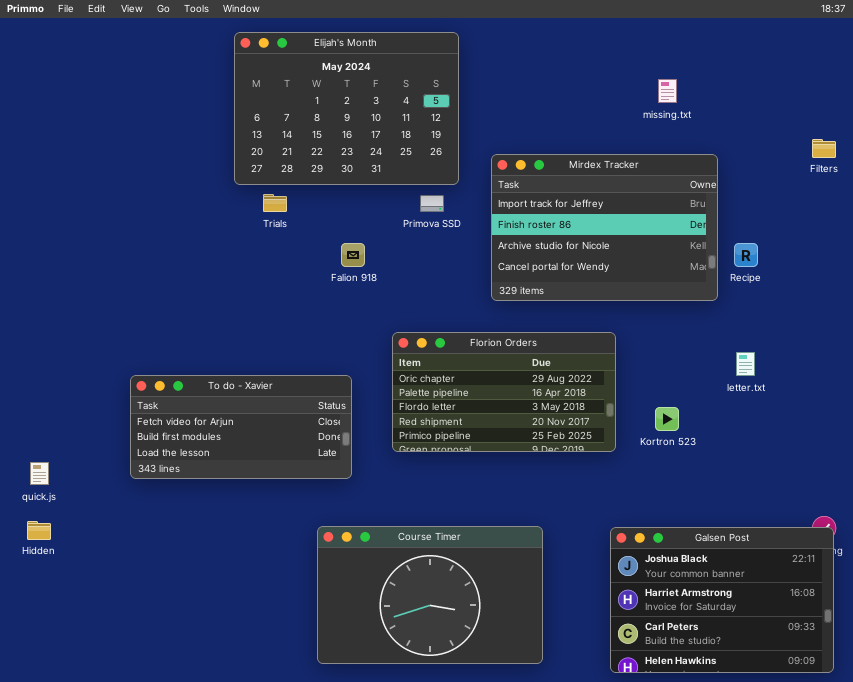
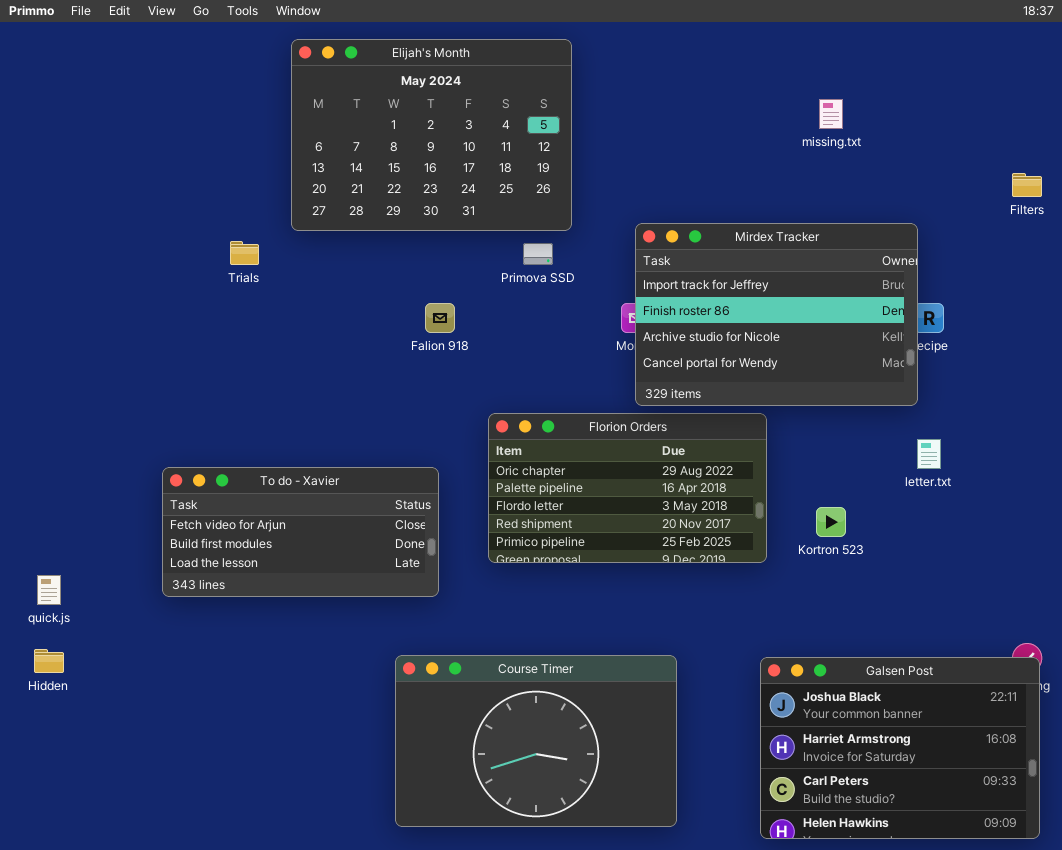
Mirdex Tracker: [491,154,718,301] -> [635,223,918,406], moved
Trials: [263,194,287,212] -> [230,241,259,265], moved

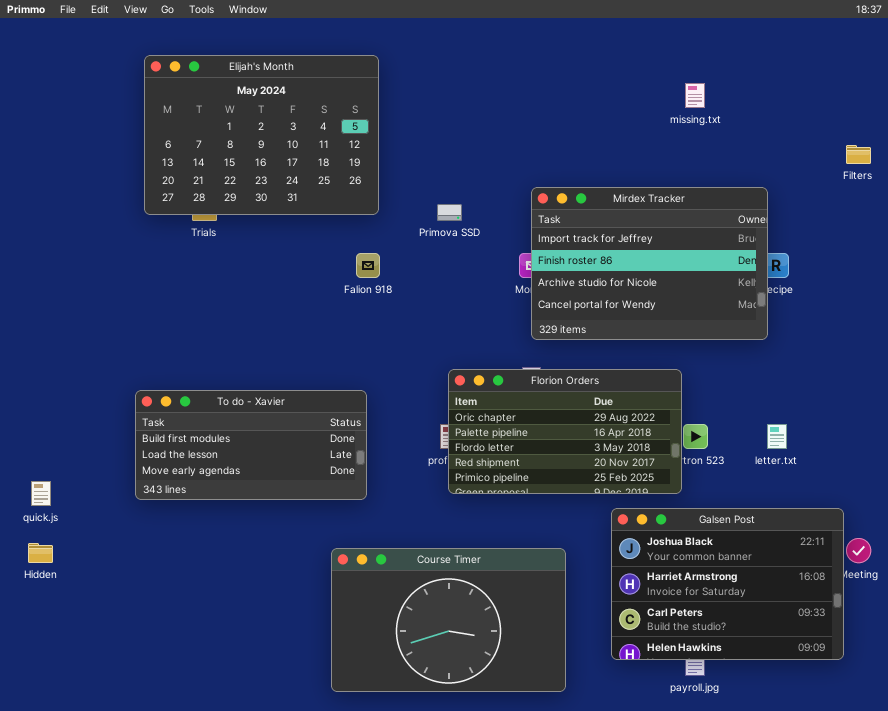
Elijah's Month: [291,39,572,231] -> [144,55,379,215], moved
Florion Orders: [488,413,767,563] -> [448,369,682,494], moved
letter.txt: [917,439,941,469] -> [767,424,787,449], moved
To do - Xavier: [162,467,439,597] -> [135,390,367,500], scrolled down 1 row
Galsen Post: [760,657,1040,839] -> [611,508,844,660], moved

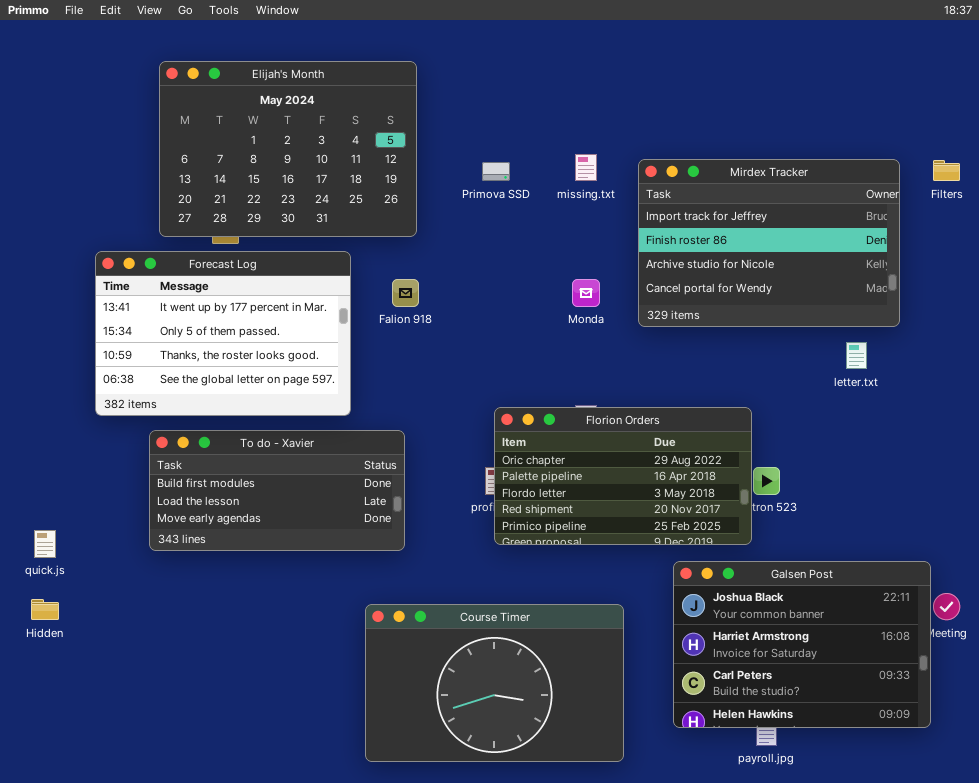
missing.txt: [685,83,705,108] -> [575,154,597,181], moved
Mirdex Tracker: [531,187,768,340] -> [638,159,900,327], moved
Primova SSD: [437,204,462,221] -> [482,162,510,181], moved
Forecast Log: none -> [95,251,351,416], opened
letter.txt: [767,424,787,449] -> [846,342,867,369], moved

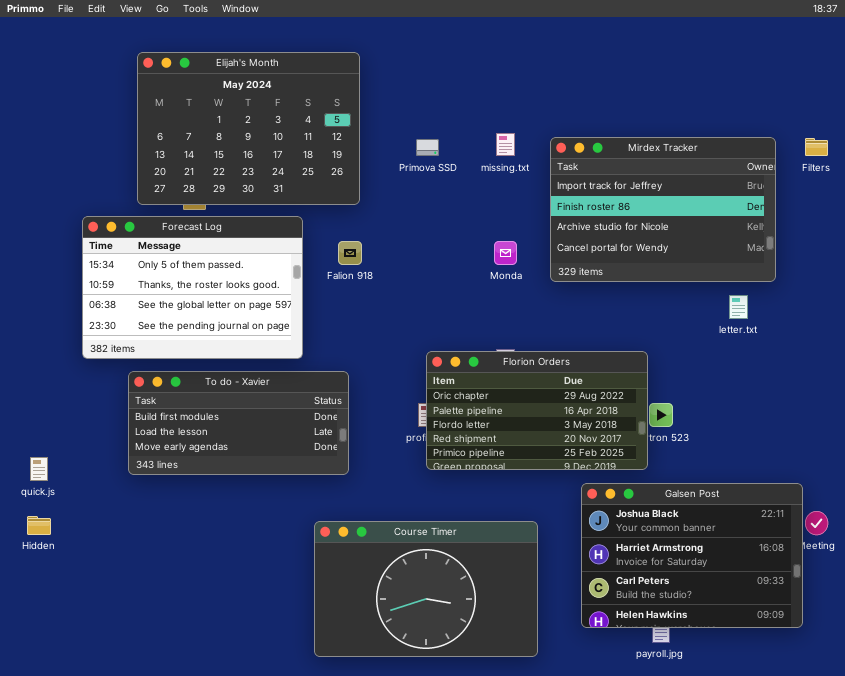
Forecast Log: [95,251,351,416] -> [82,216,303,359], scrolled down 1 row

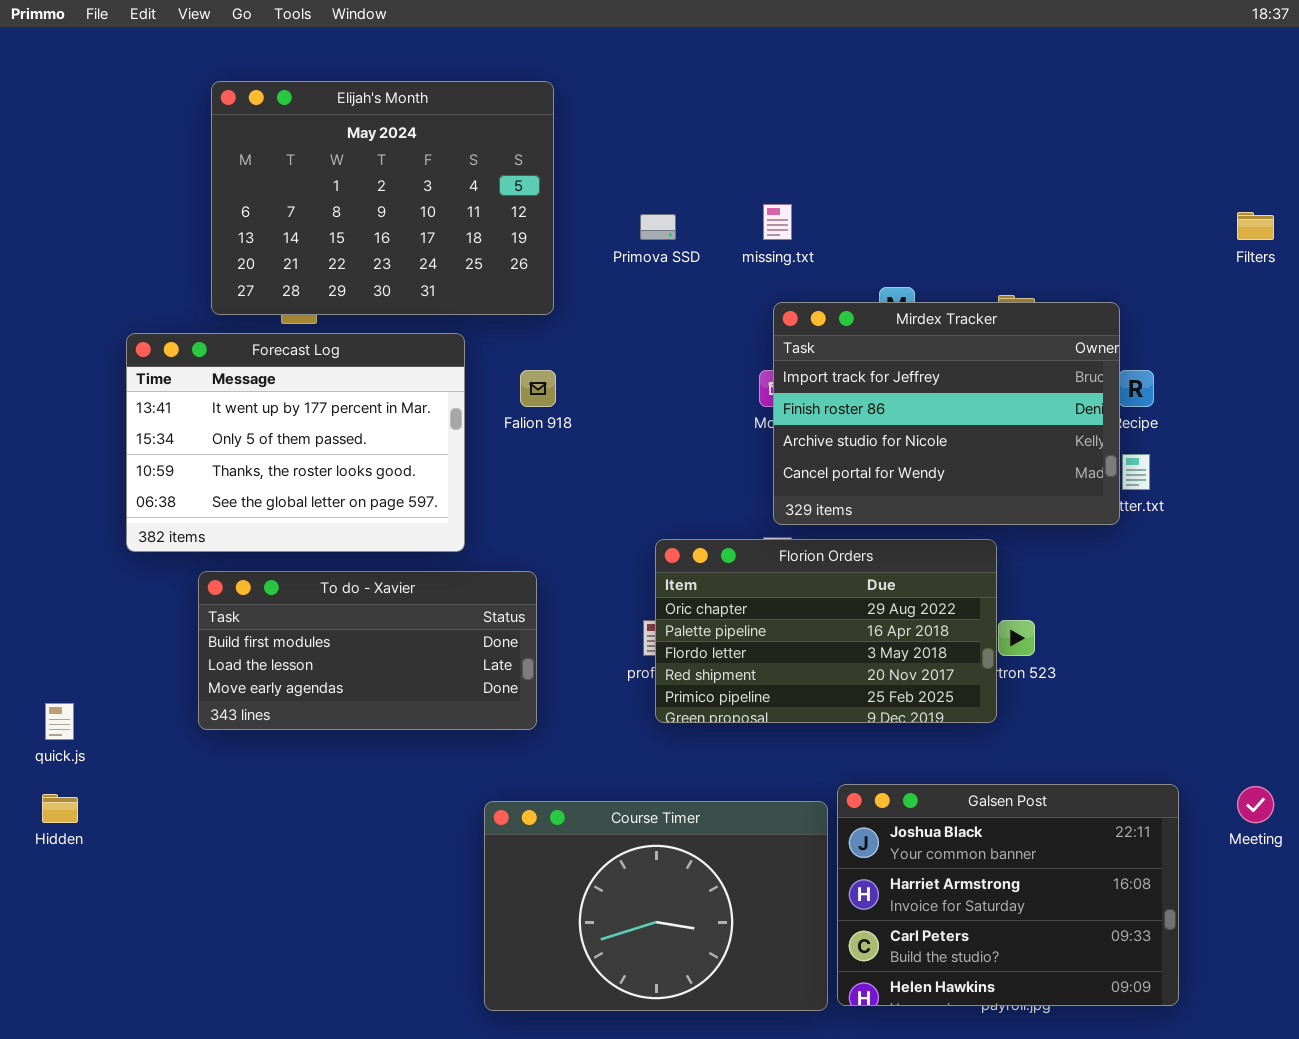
Mirdex Tracker: [550,137,776,282] -> [773,302,1120,525], moved
Forecast Log: [82,216,303,359] -> [126,333,465,552], scrolled up 1 row
Galsen Post: [581,483,803,628] -> [837,784,1179,1006], moved

